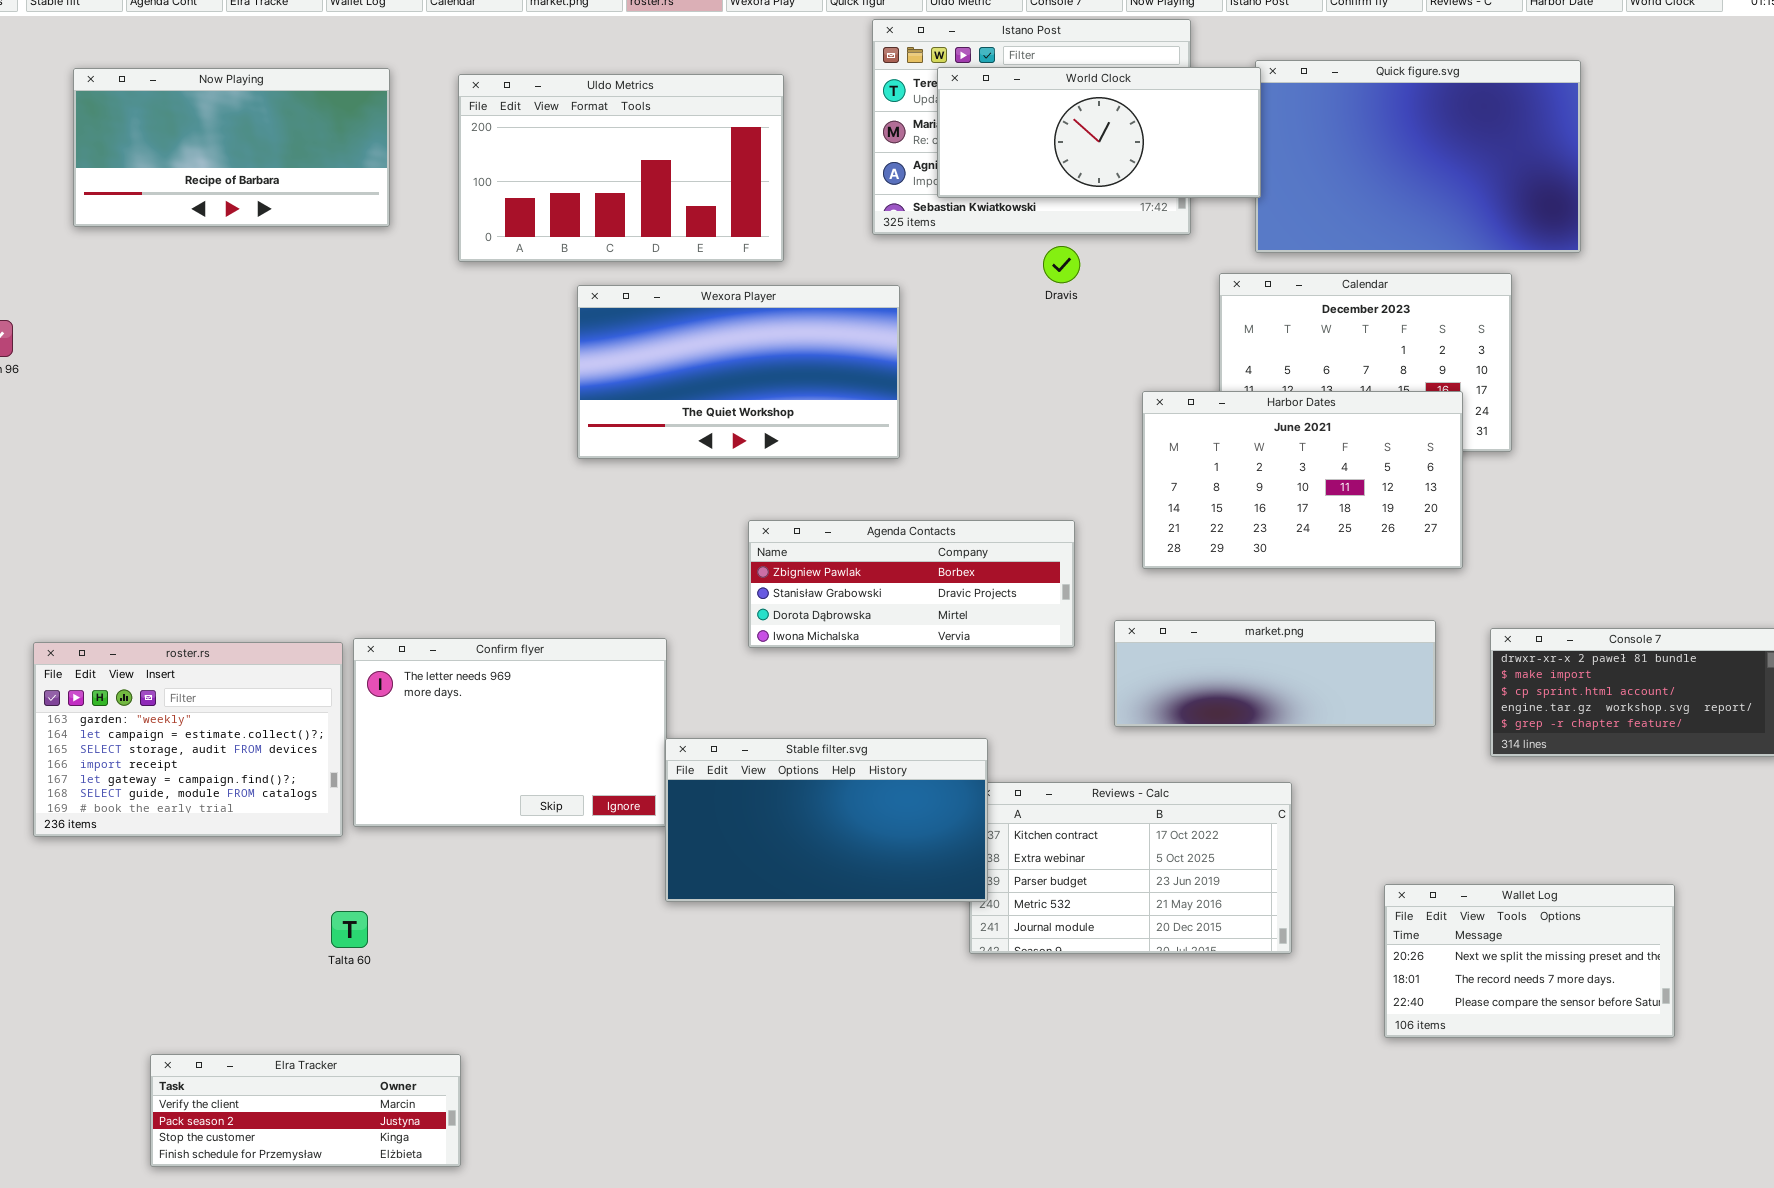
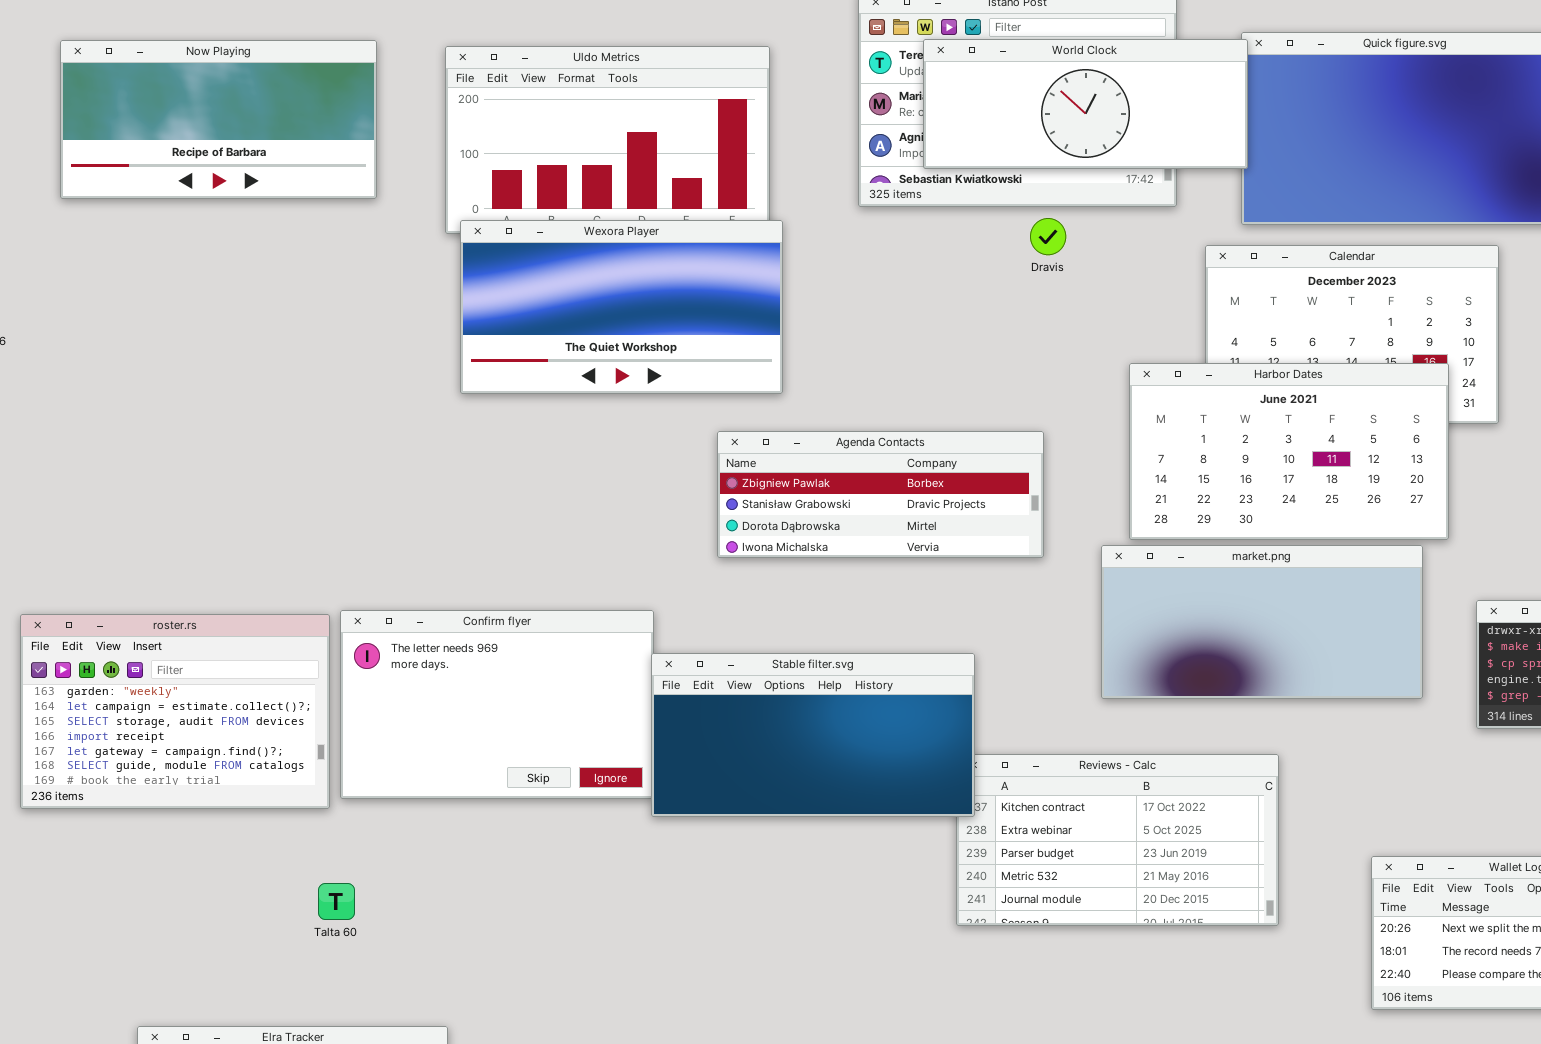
Wexora Player: [577,285,900,459] -> [460,220,783,394], moved
Agenda Contacts: [748,520,1075,648] -> [717,431,1044,558], moved
market.png: [1114,620,1436,727] -> [1101,545,1423,699], resized
Stable filter.svg: [665,738,988,902] -> [651,653,975,817], moved

